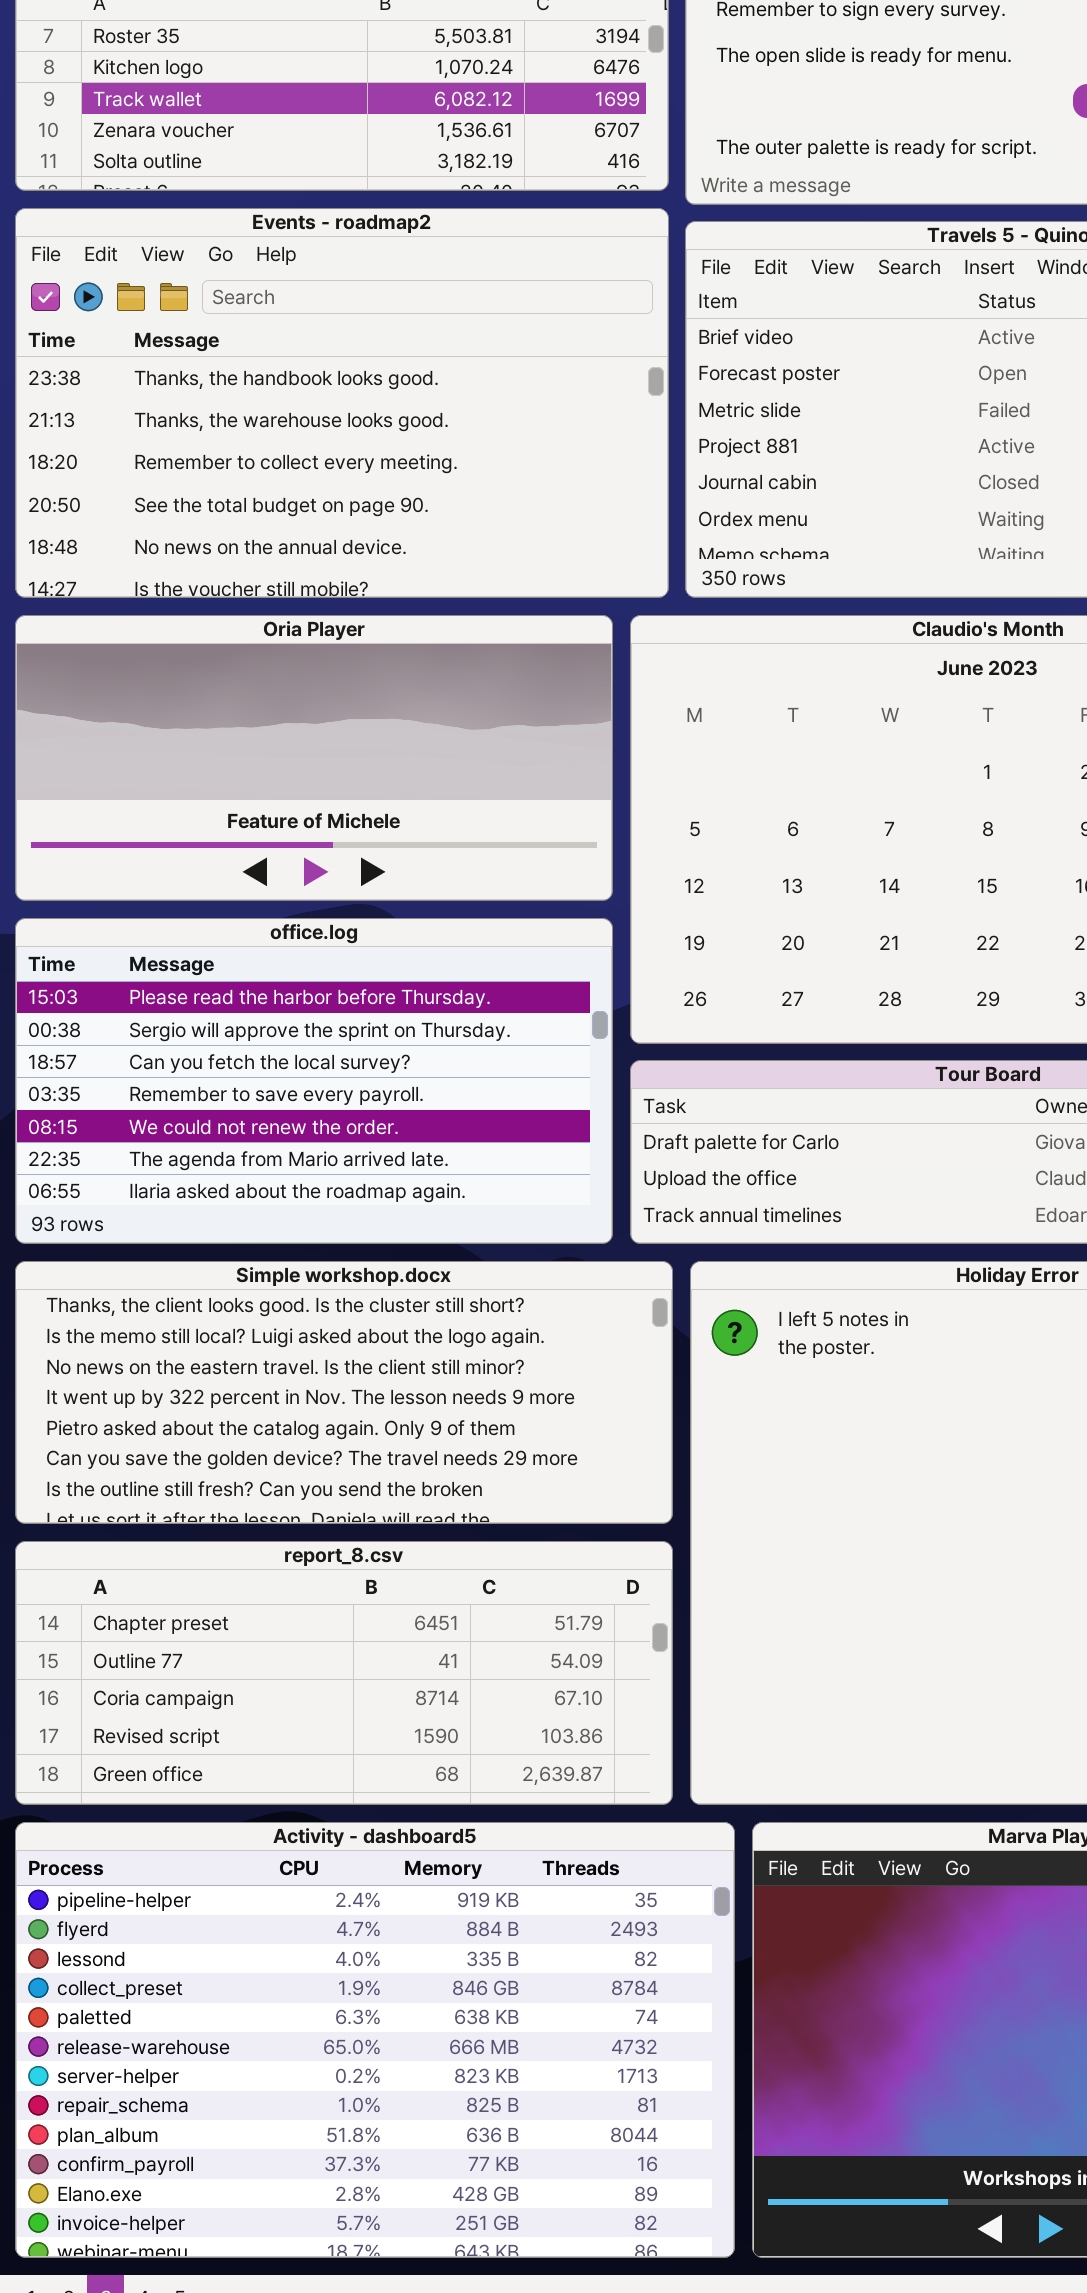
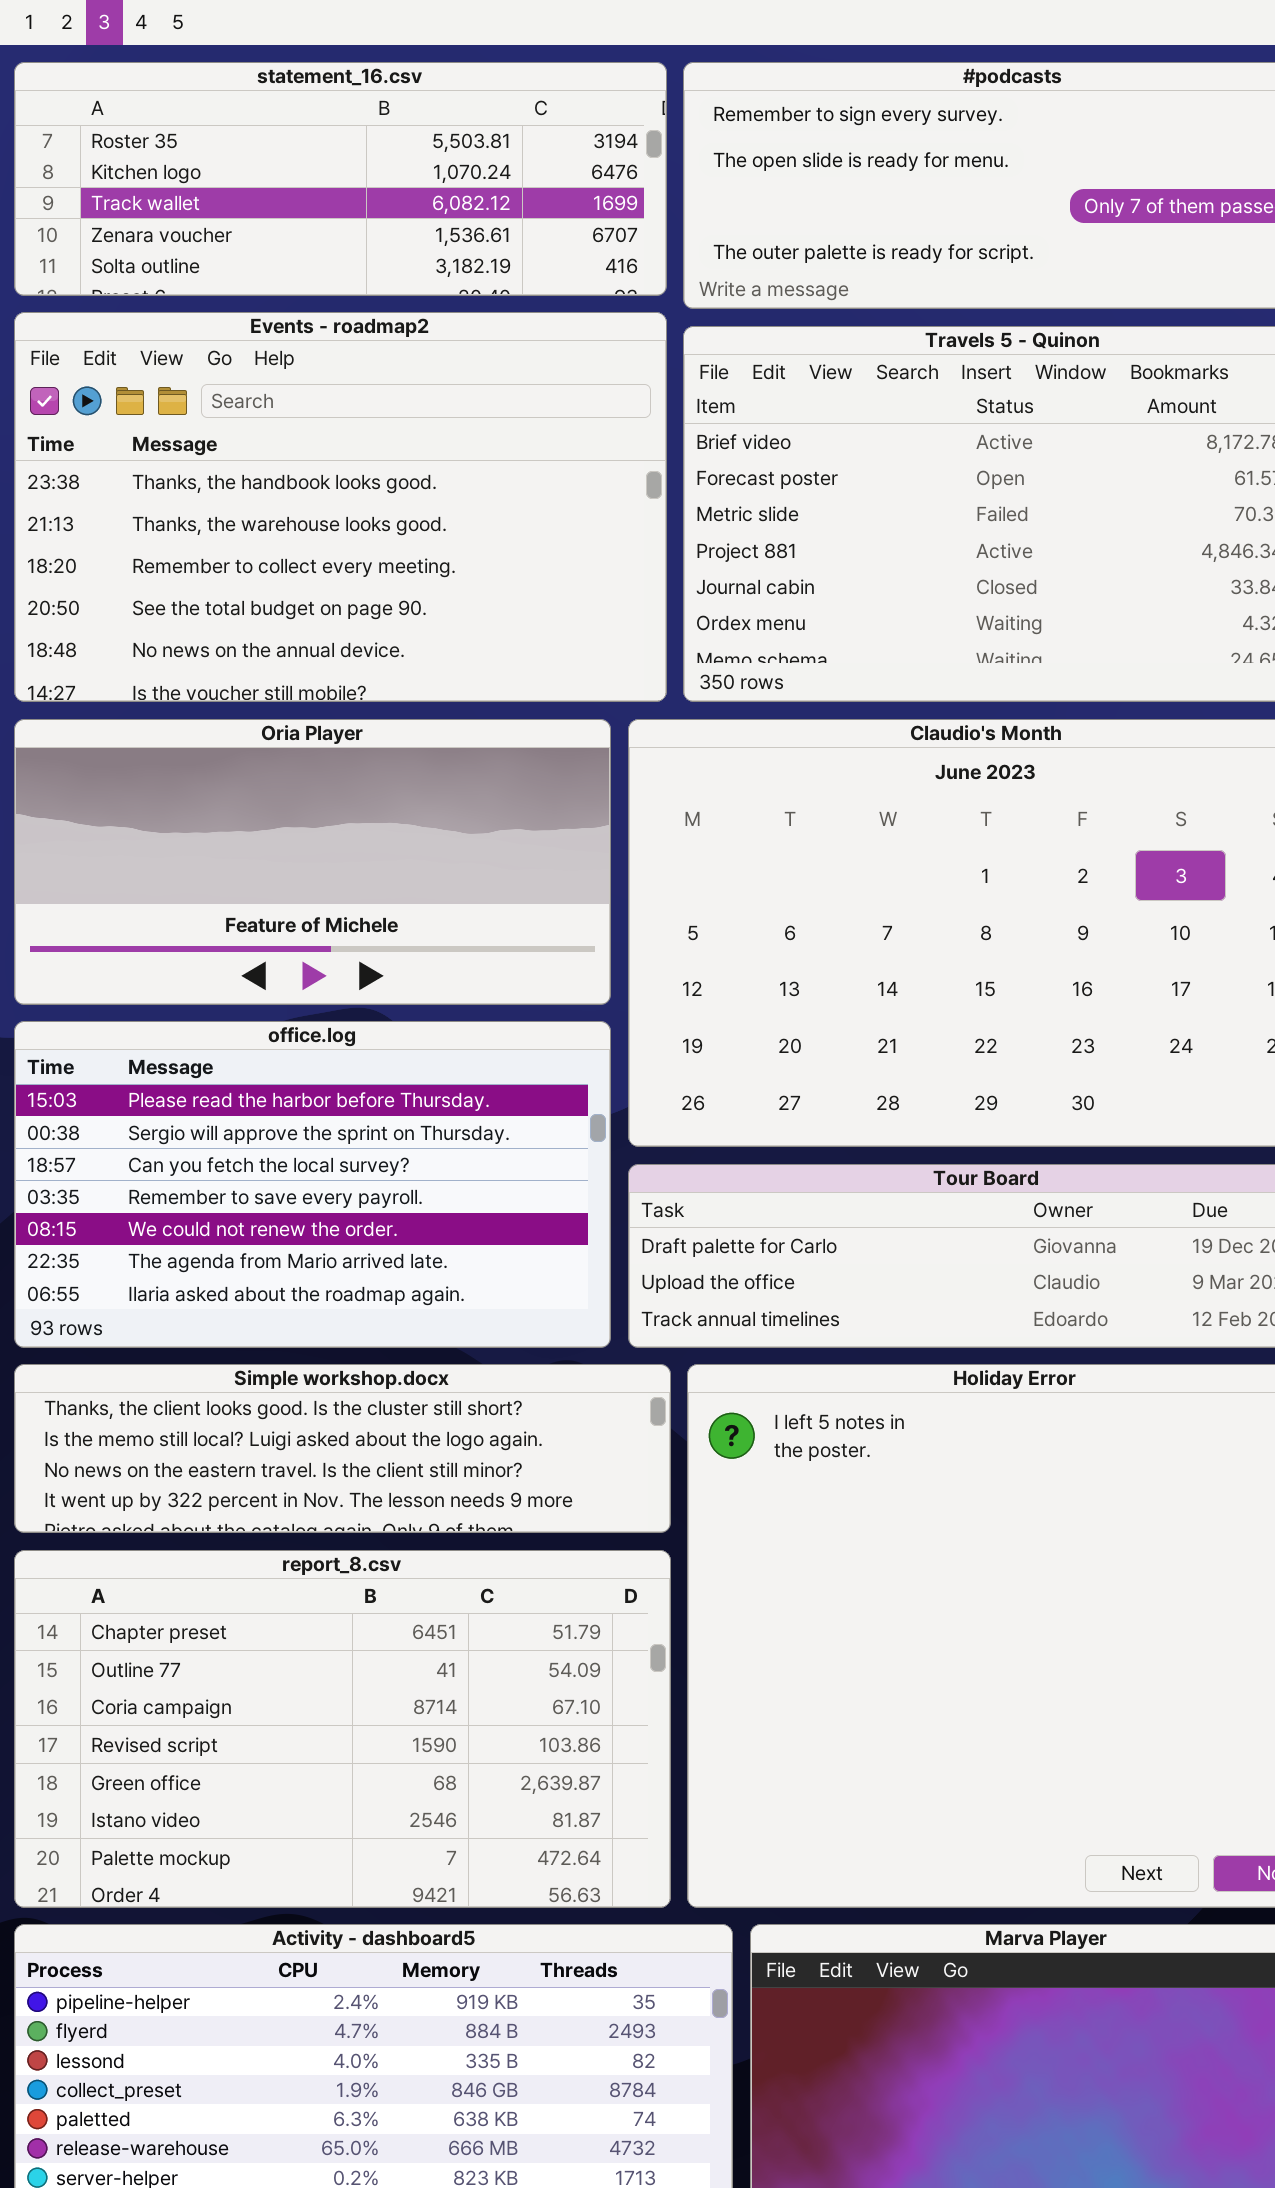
Simple workshop.docx: [15,1261,673,1524] -> [14,1364,671,1533], resized
report_8.csv: [15,1541,673,1805] -> [14,1550,671,1908], resized

